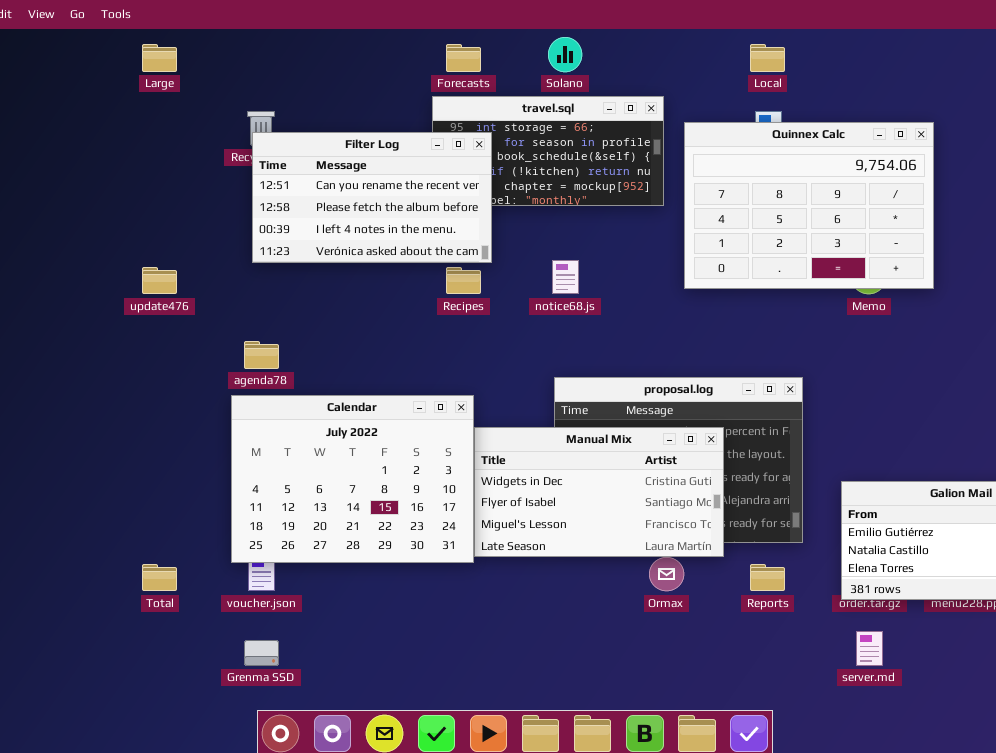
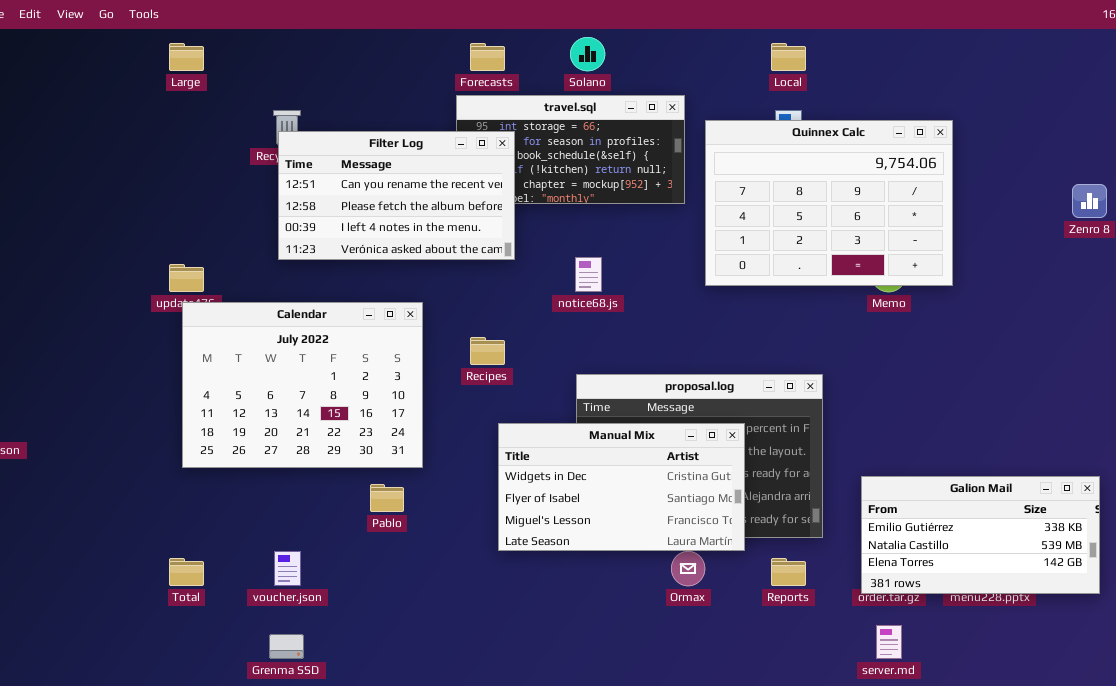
Recipes: [446,267,481,294] -> [470,337,505,365], moved
Calendar: [231,395,474,563] -> [182,302,423,468], moved

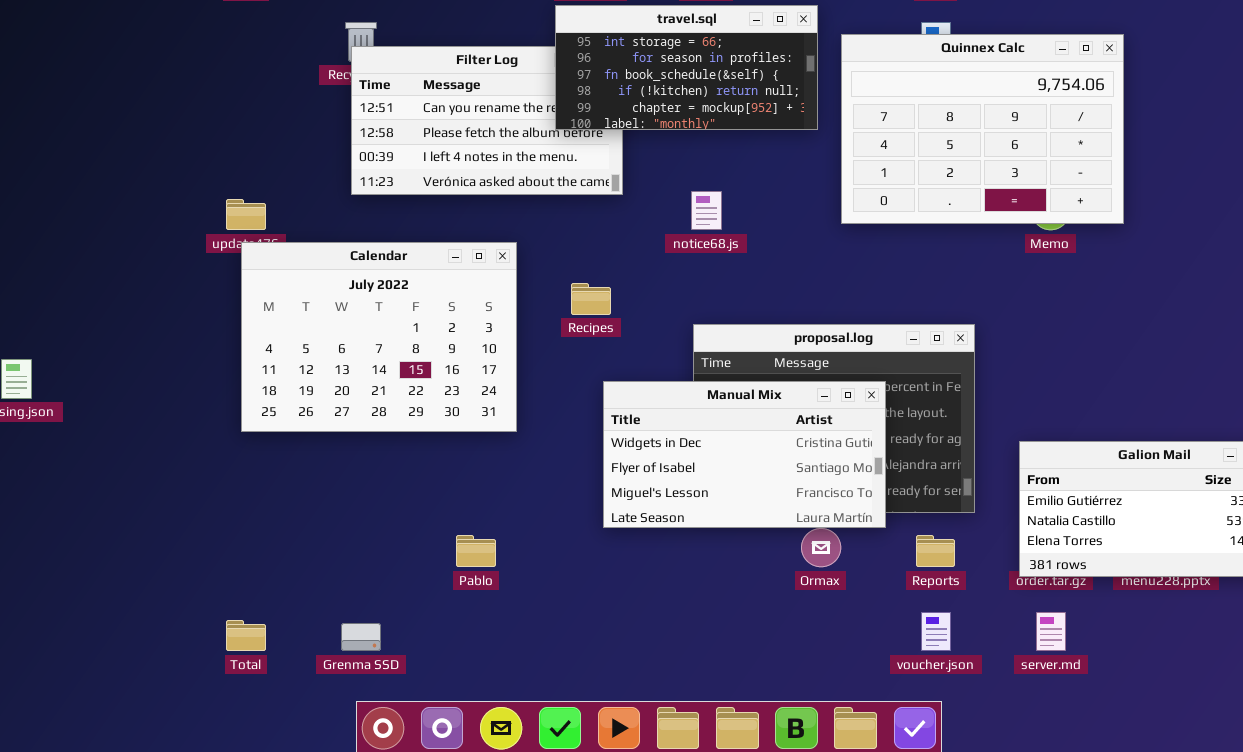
travel.sql: [456,95,685,204] -> [555,5,818,130], raised
Pablo: [370,484,404,512] -> [456,535,496,567], moved
voucher.json: [274,551,301,586] -> [921,612,951,651], moved
Total: [169,558,204,586] -> [226,620,266,651], moved

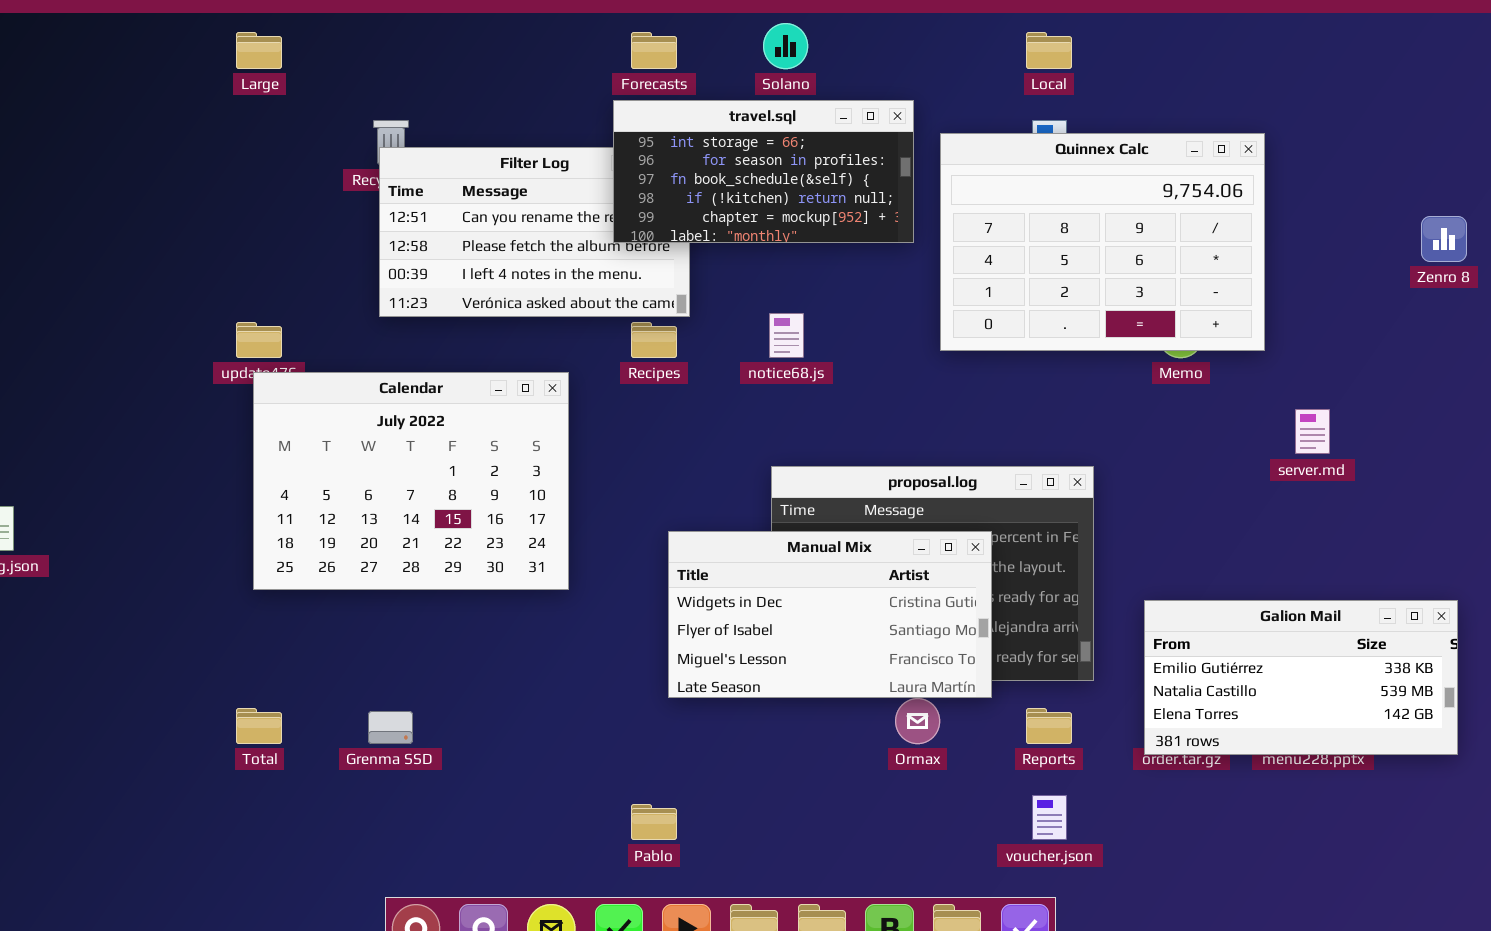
Recipes: [571,283,611,315] -> [631,322,677,358], moved
Pablo: [456,535,496,567] -> [631,804,677,840], moved
server.md: [1036,612,1066,651] -> [1295,409,1330,454], moved
Total: [226,620,266,651] -> [236,708,282,744], moved
Grenma SSD: [341,623,381,651] -> [368,711,413,744], moved

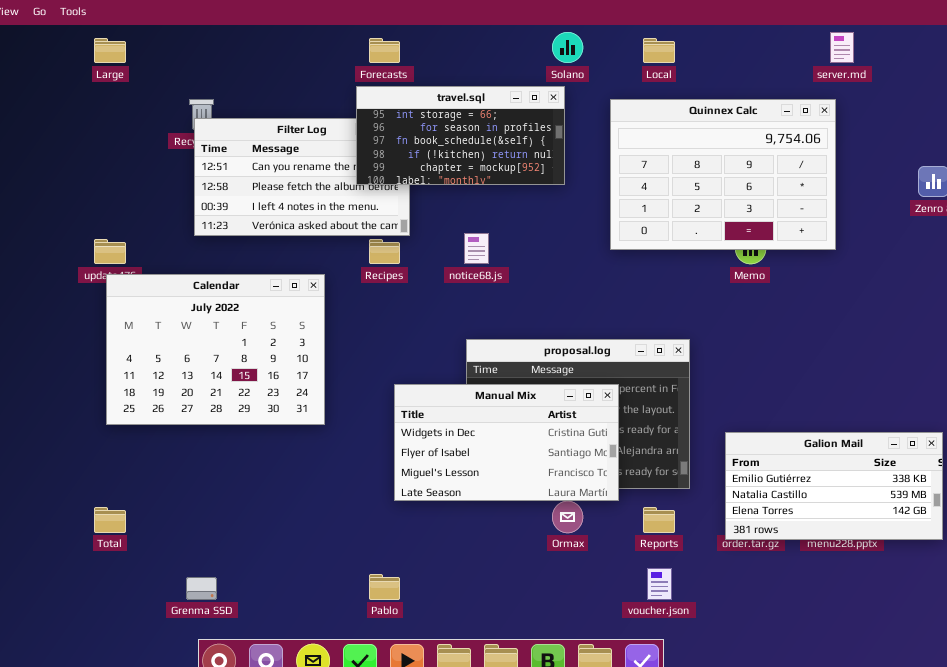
Solano: [763,23,808,69] -> [552,32,583,63], moved
Quinnex Calc: [940,133,1265,351] -> [610,99,836,250], moved
server.md: [1295,409,1330,454] -> [830,32,854,63], moved
Grenma SSD: [368,711,413,744] -> [186,577,217,600], moved

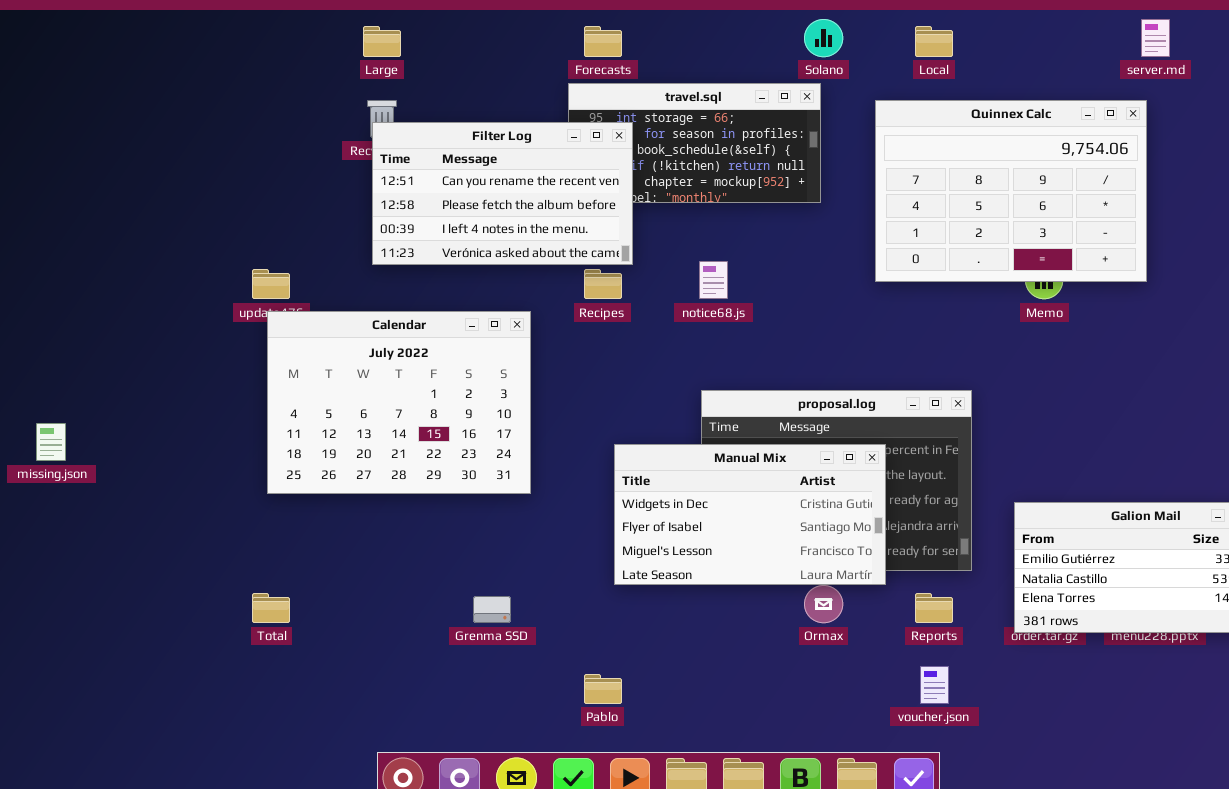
Large: [94,38,126,63] -> [363,26,401,57], moved
Filter Log: [194,118,410,236] -> [372,122,633,265], raised
Grenma SSD: [186,577,217,600] -> [473,596,511,623], moved

